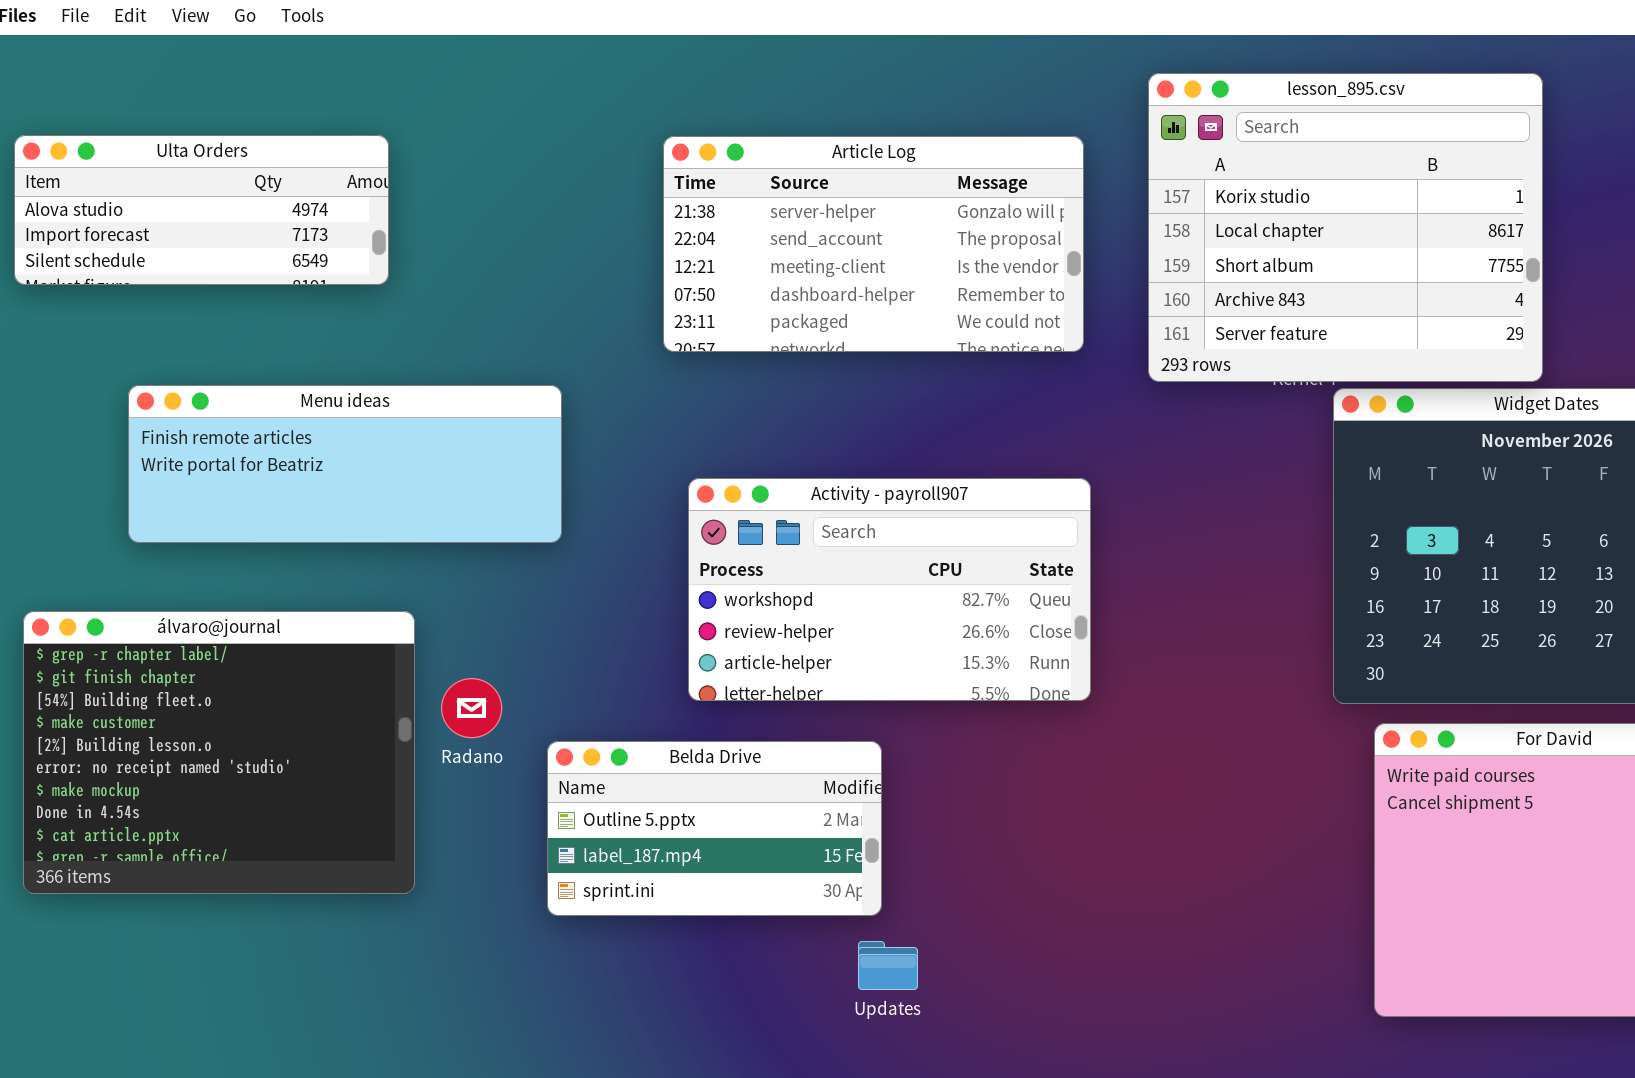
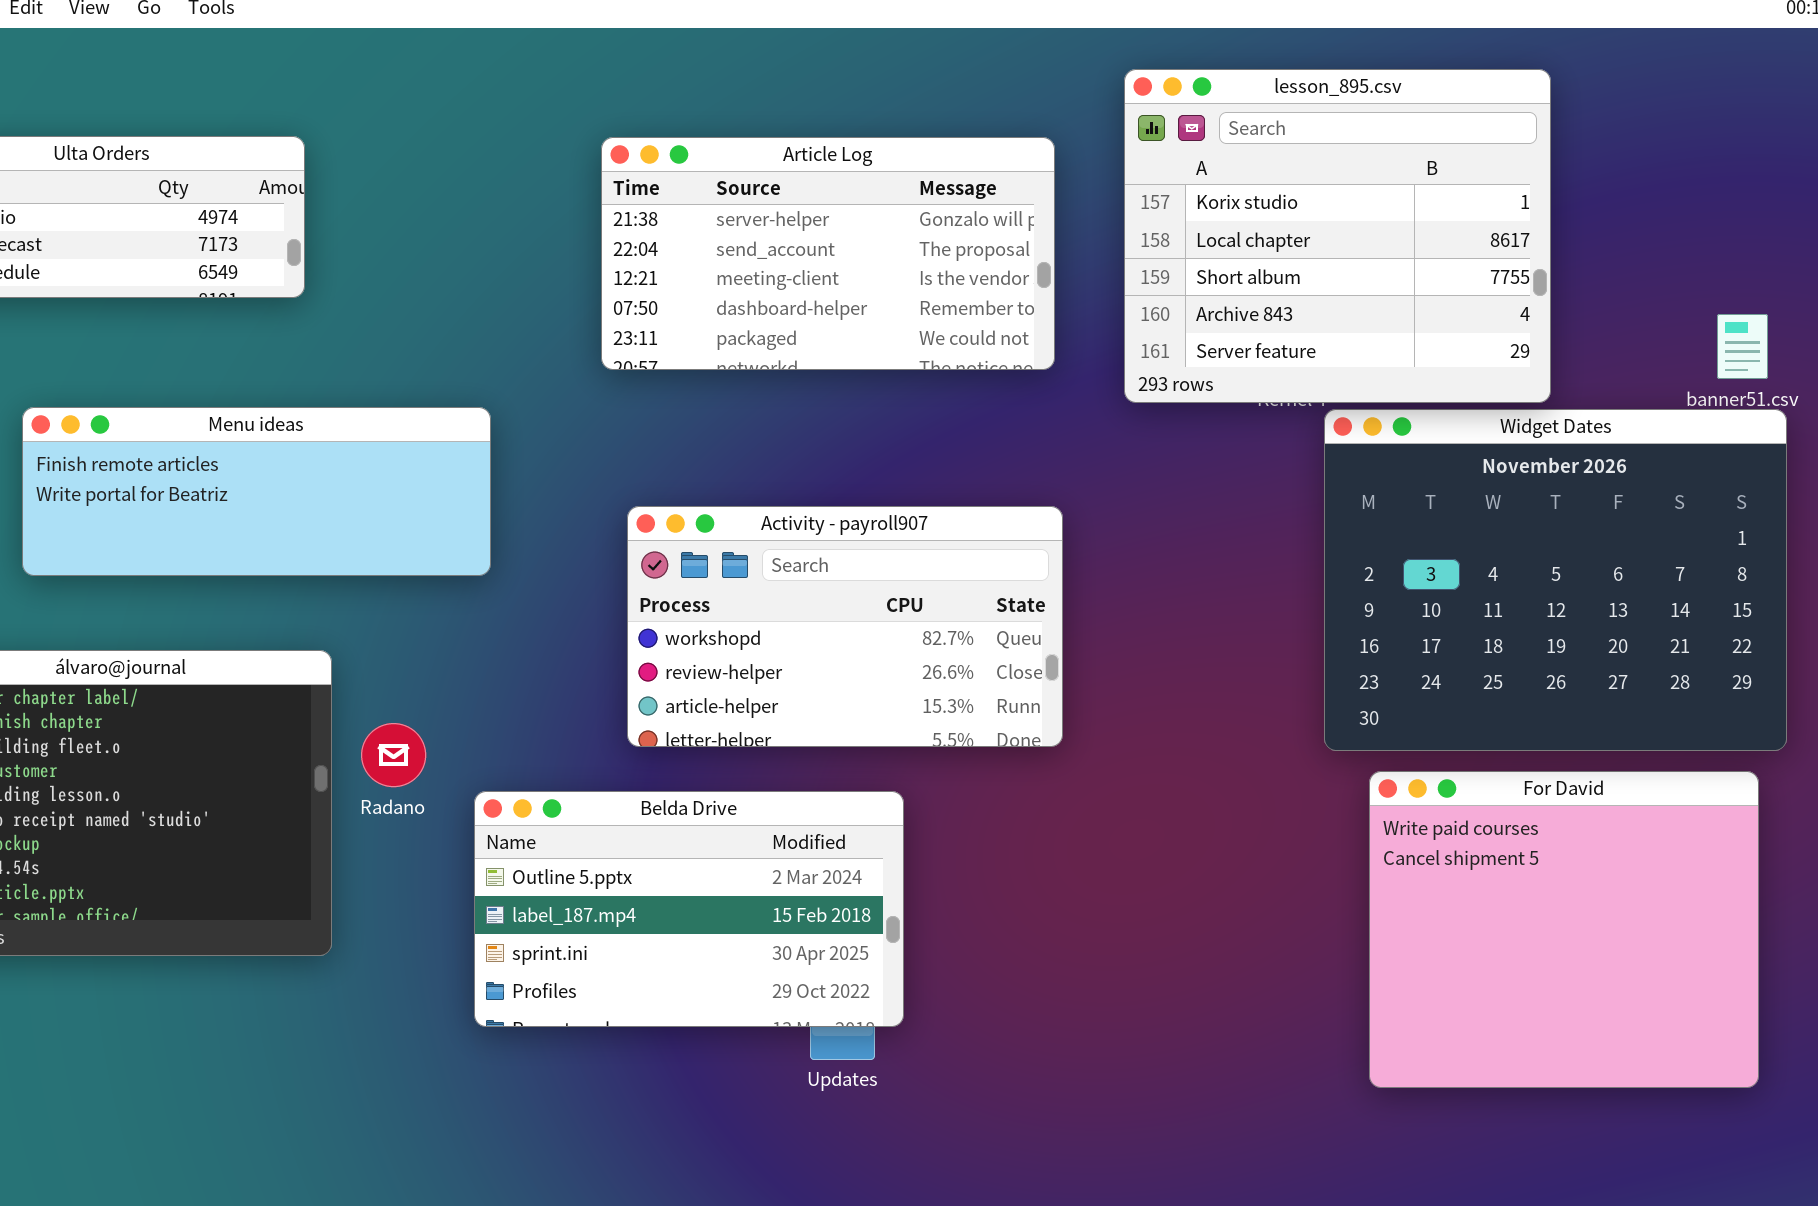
Belda Drive: [547,741,882,916] -> [474,791,904,1027], resized

